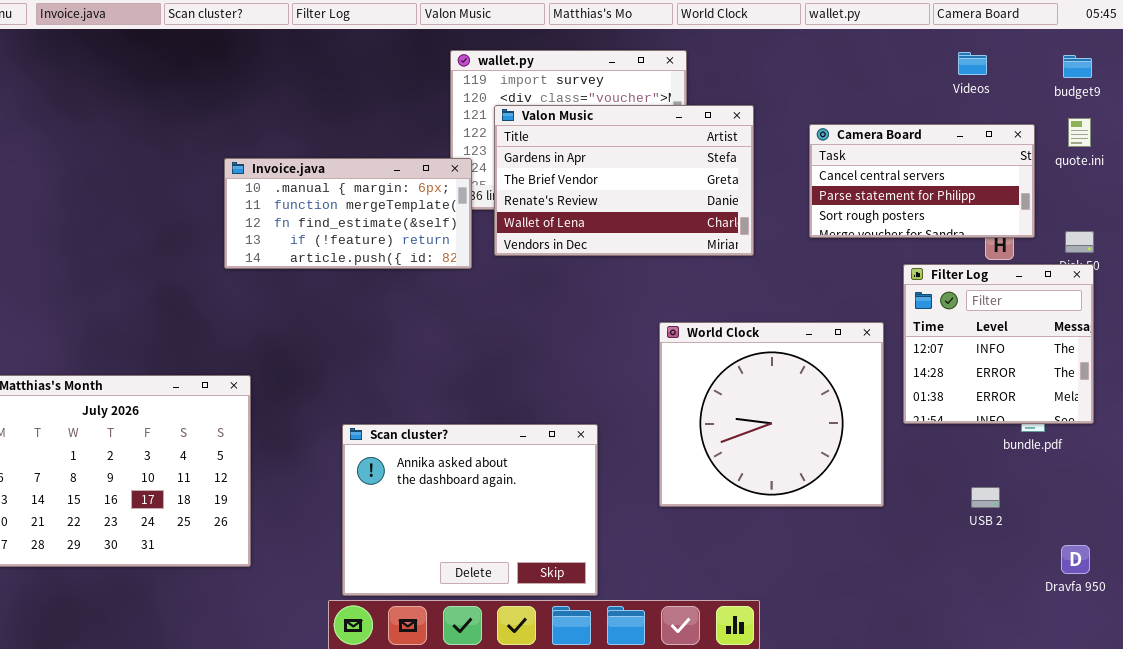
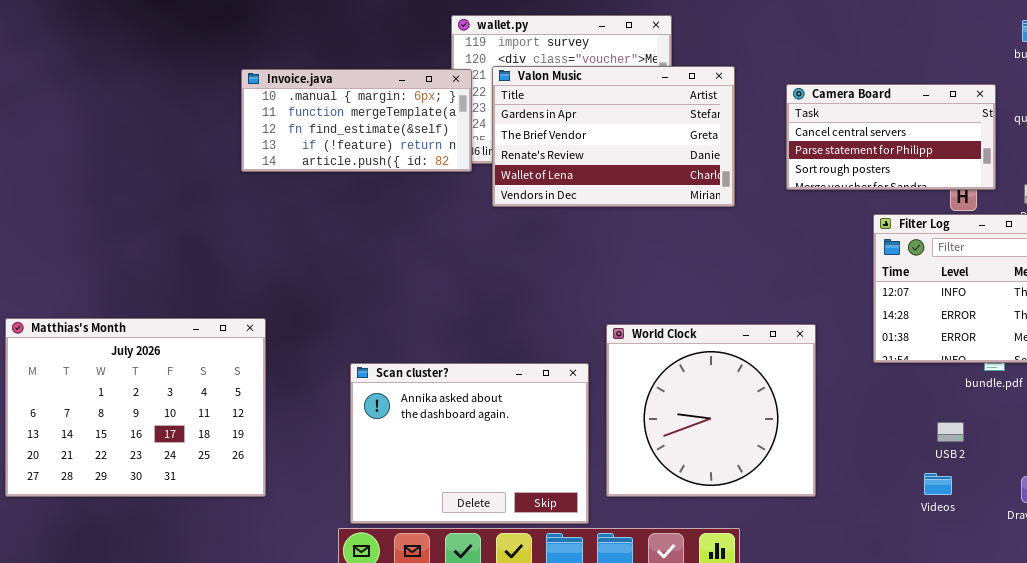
Videos: [958,52,987,75] -> [924,473,952,495], moved
Invoice.java: [224,158,472,269] -> [241,69,472,172], moved
World Clock: [659,322,884,507] -> [606,324,816,497], moved

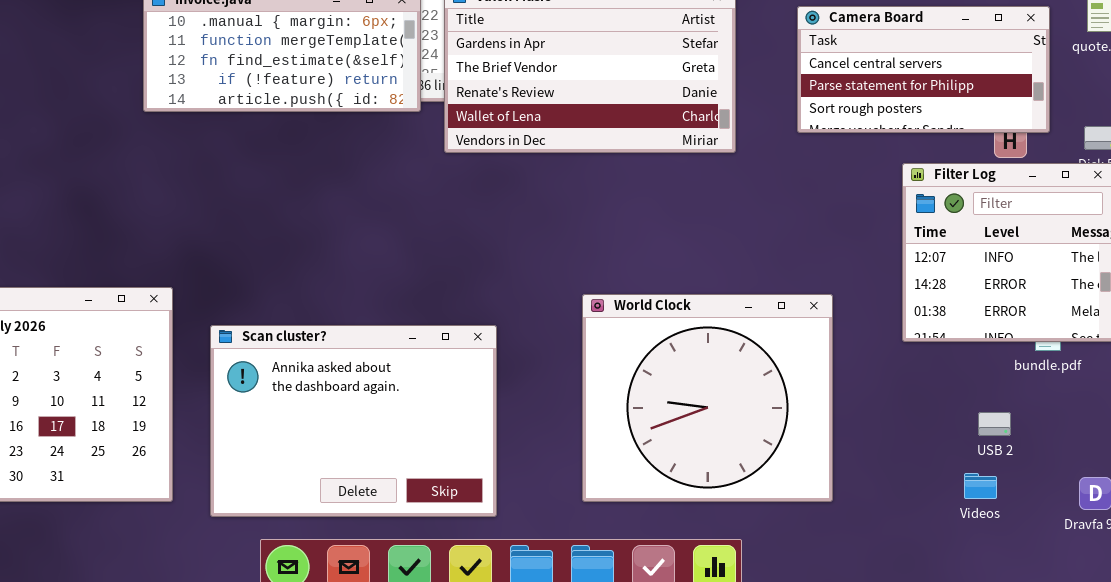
Scan cluster?: [350,363,589,524] -> [210,325,497,517], moved

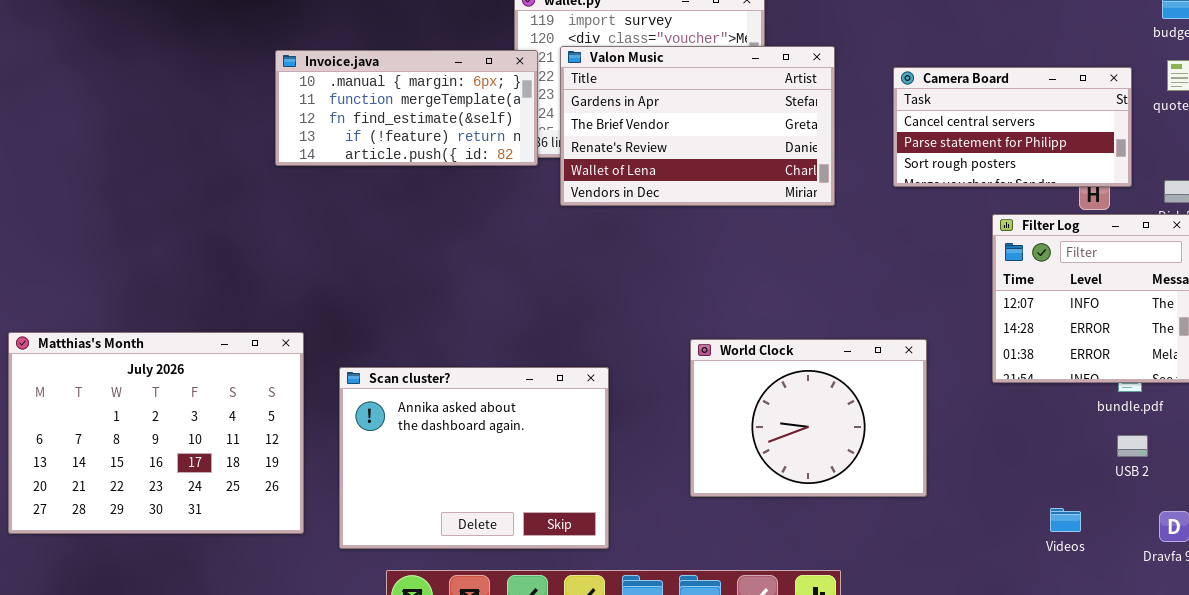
World Clock: [582,294,833,502] -> [690,339,927,497], resized
USB 2: [978,412,1011,436] -> [1117,435,1148,457], moved

